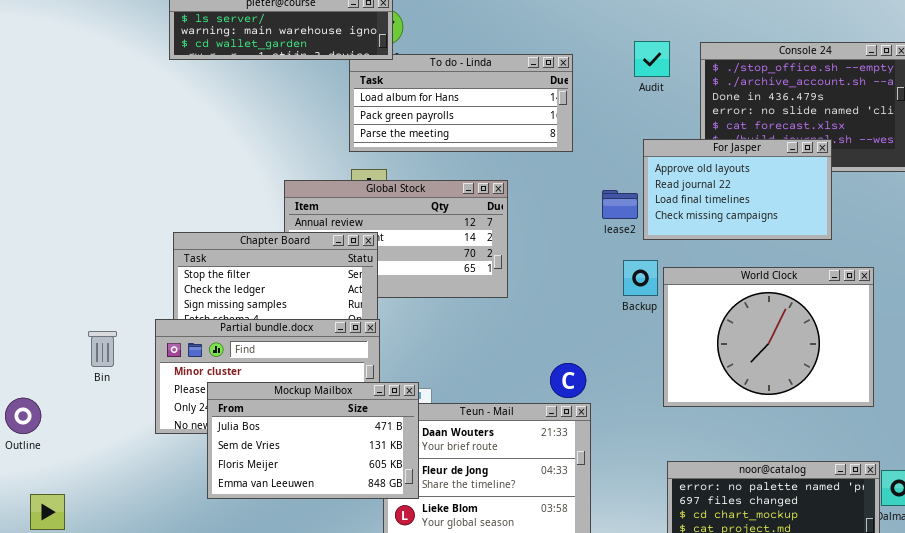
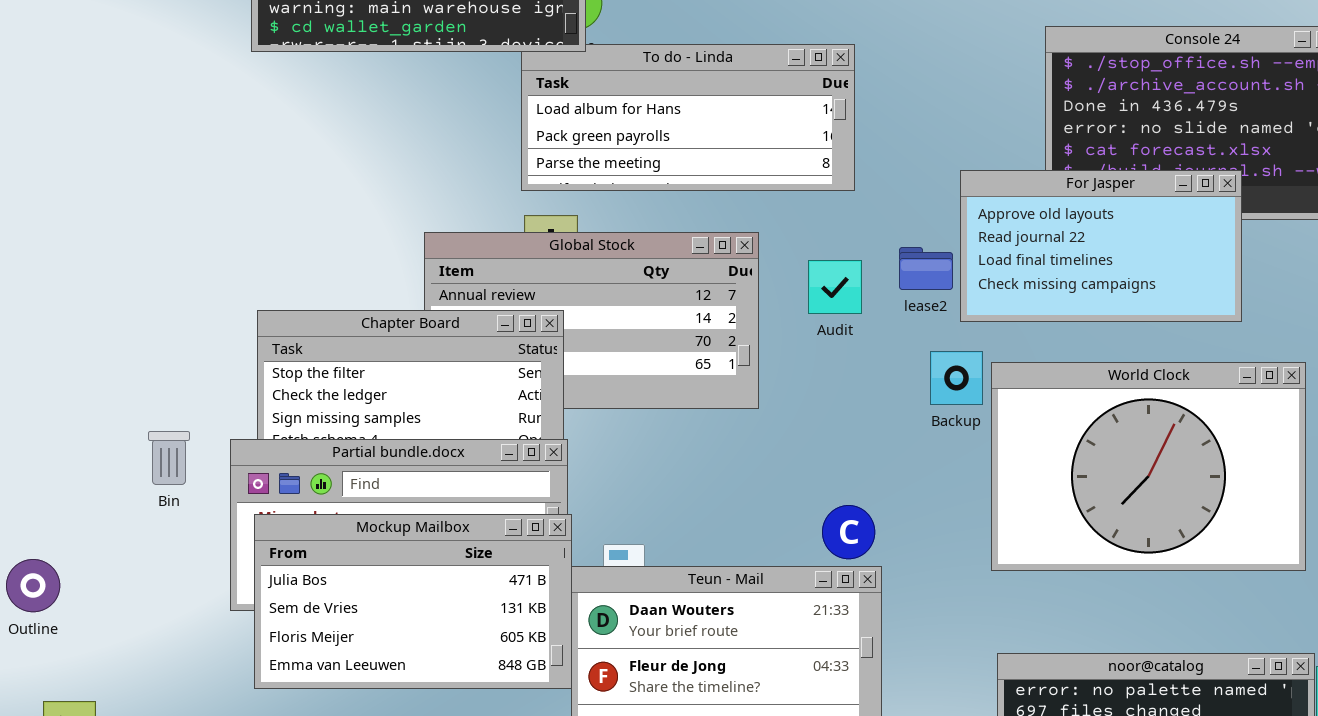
Audit: [634,41,670,77] -> [808,260,862,314], moved
Bin: [88,331,117,367] -> [148,431,190,485], moved
Mockup Mailbox: [207,382,419,499] -> [254,514,572,689], moved

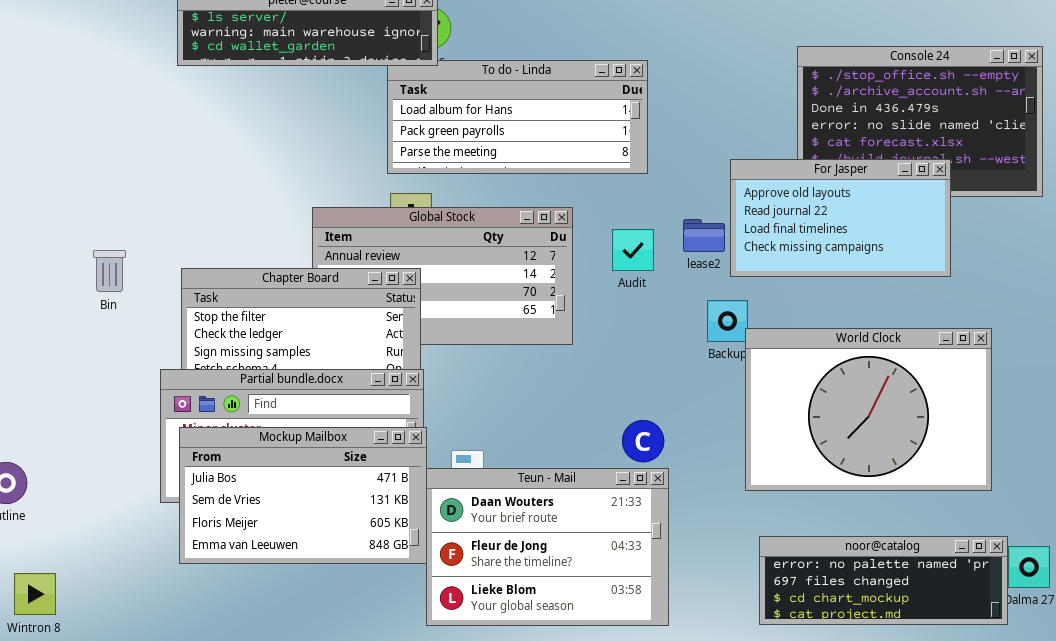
World Clock: [991,362,1306,571] -> [745,328,992,491], moved
Bin: [148,431,190,485] -> [93,250,126,292], moved

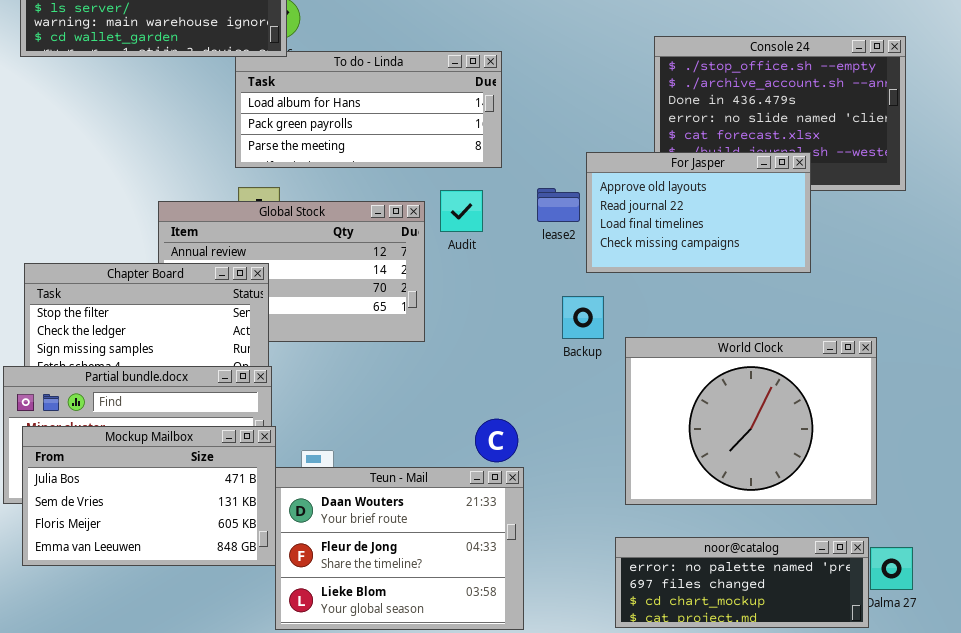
lease2: [683,219,725,252] -> [537,188,580,222], moved
Audit: [612,229,654,271] -> [440,190,483,232], moved
World Clock: [745,328,992,491] -> [625,337,877,505], moved

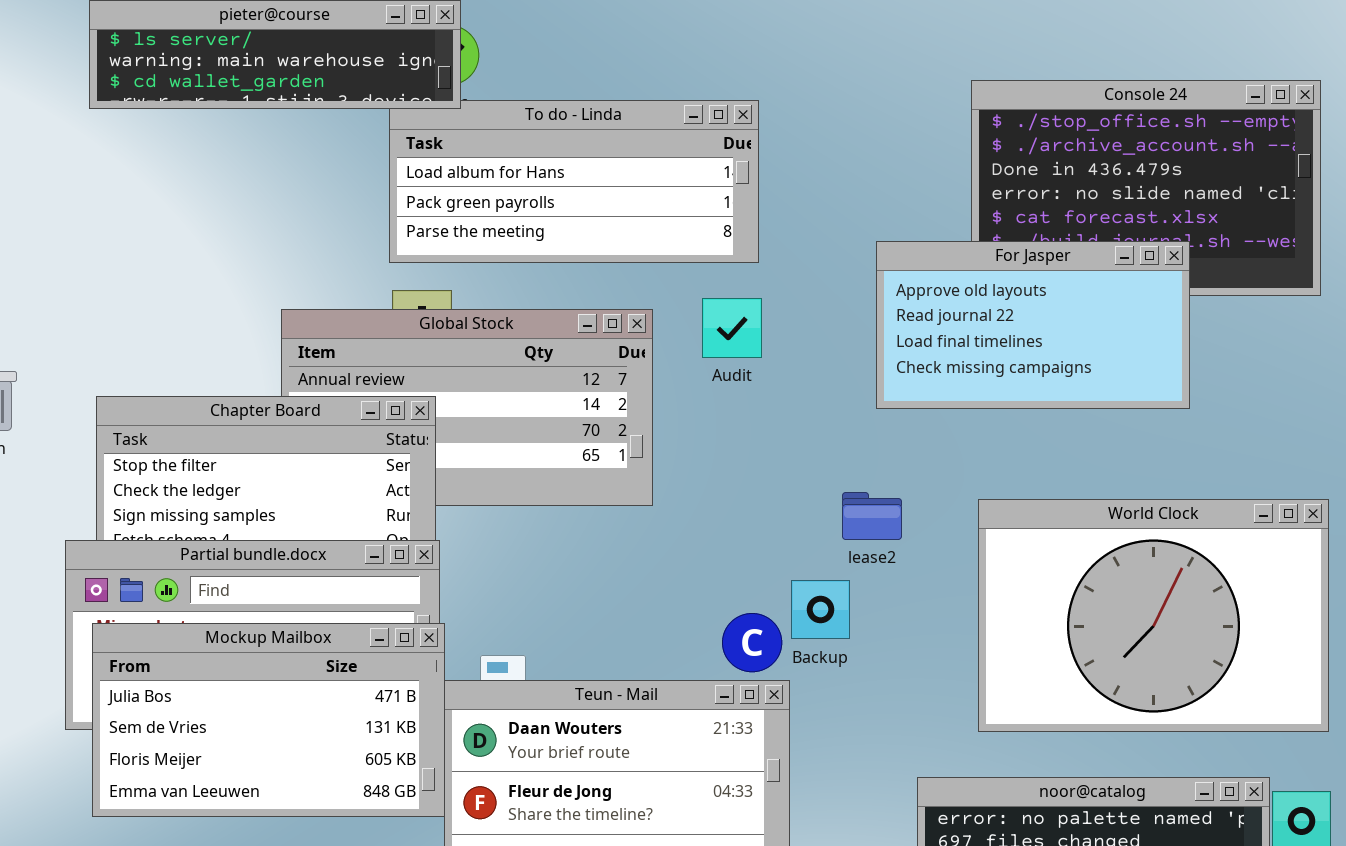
lease2: [537,188,580,222] -> [842,492,902,540], moved
Audit: [440,190,483,232] -> [702,298,762,358], moved
Backup: [562,296,604,339] -> [791,580,850,639], moved
World Clock: [625,337,877,505] -> [978,499,1329,732], moved

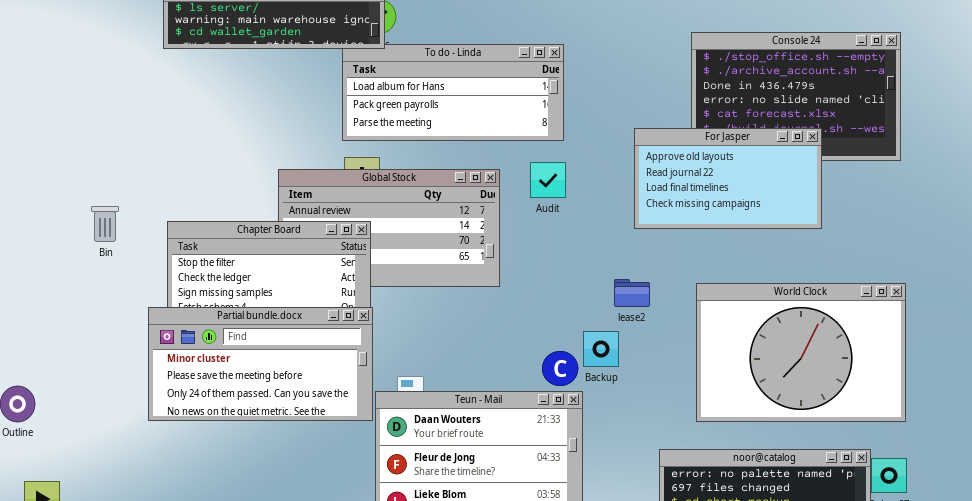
Mockup Mailbox: [92,623,445,817] -> none, closed

